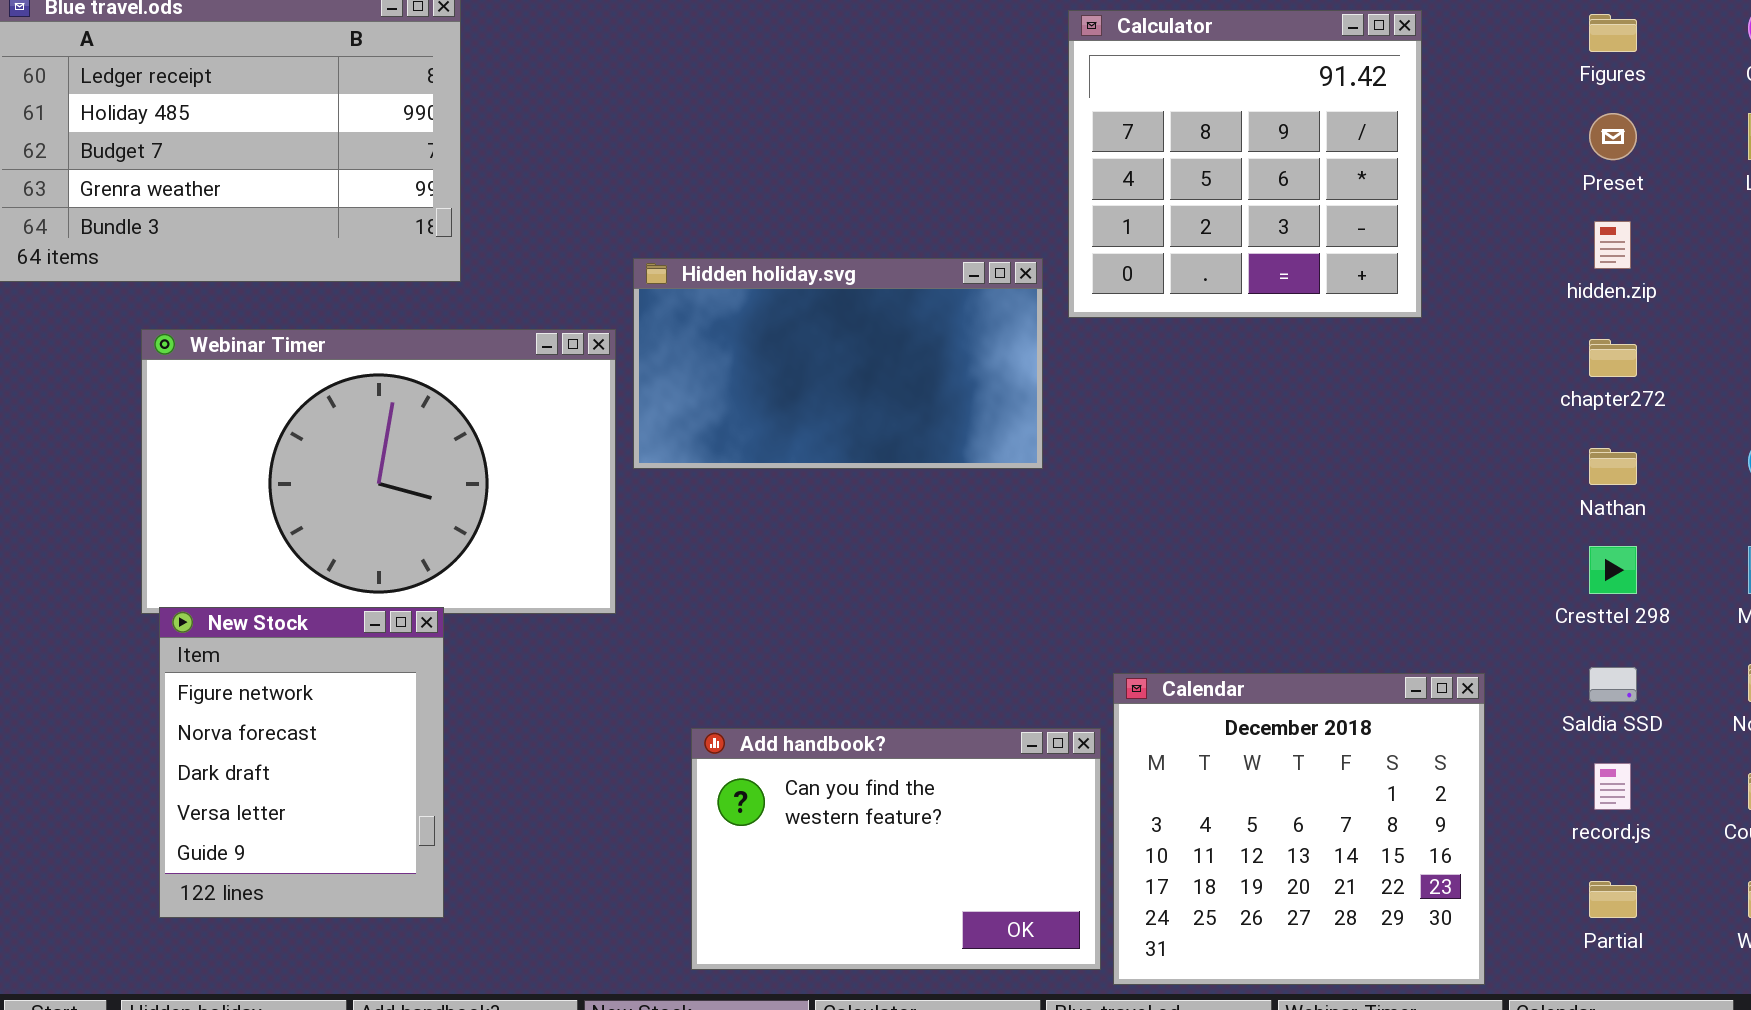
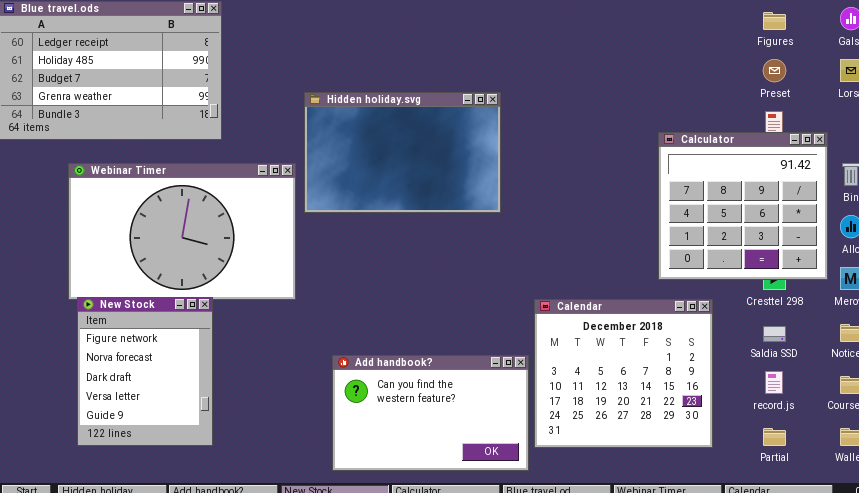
Calculator: [1068,10,1422,318] -> [658,132,828,280], moved
Hidden holiday.svg: [633,258,1043,469] -> [304,92,501,213], moved, resized
Calendar: [1113,673,1485,985] -> [534,299,713,448], moved

